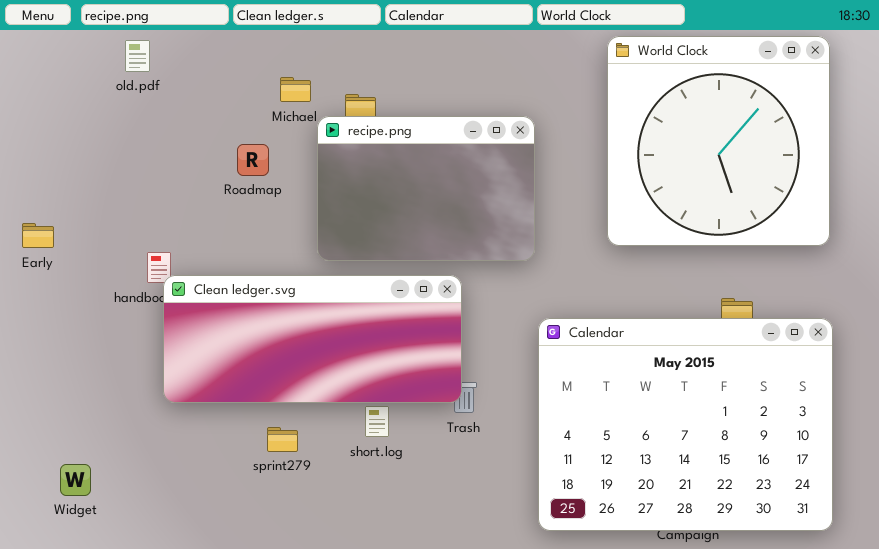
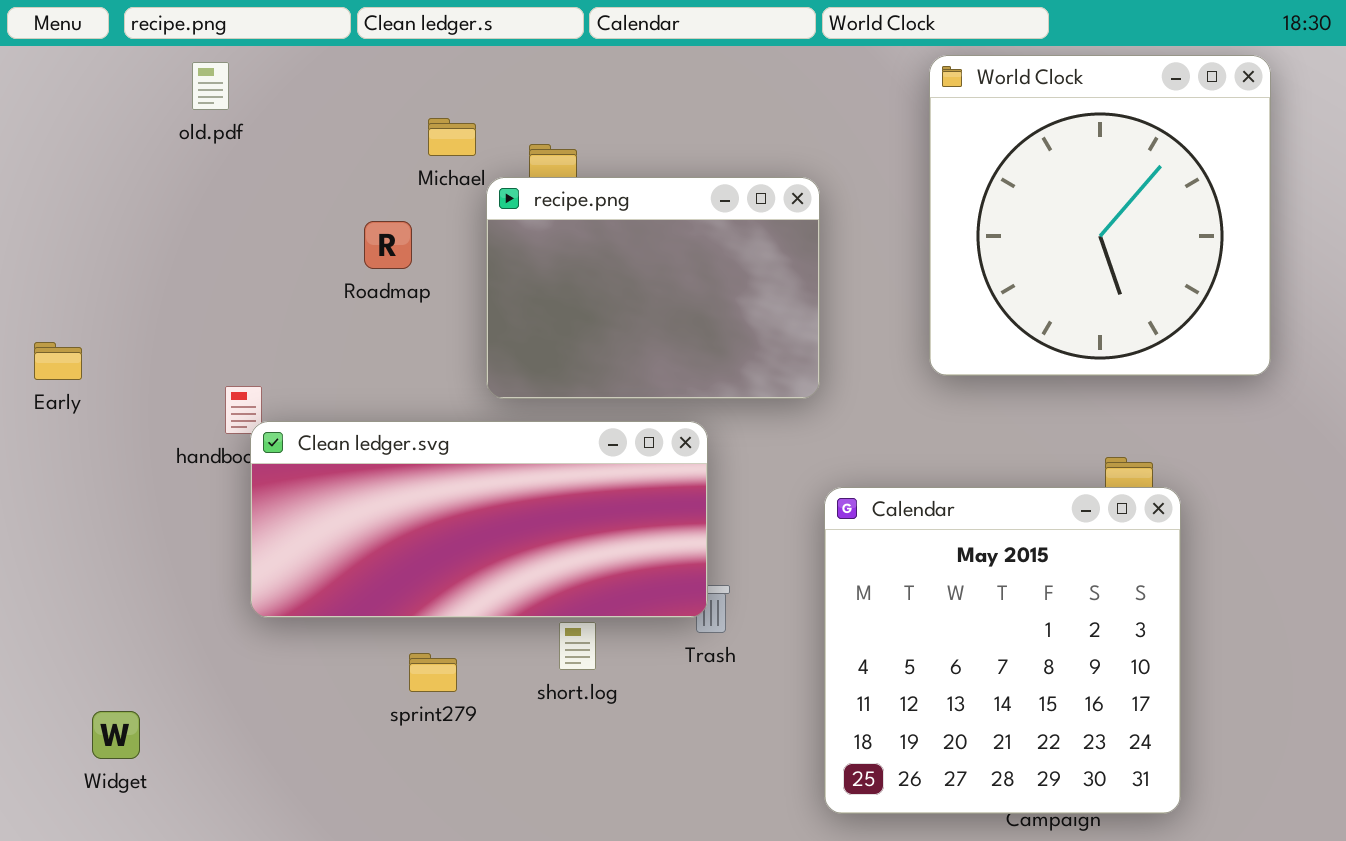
Calendar: [538,318,833,531] -> [824,487,1181,814], resized

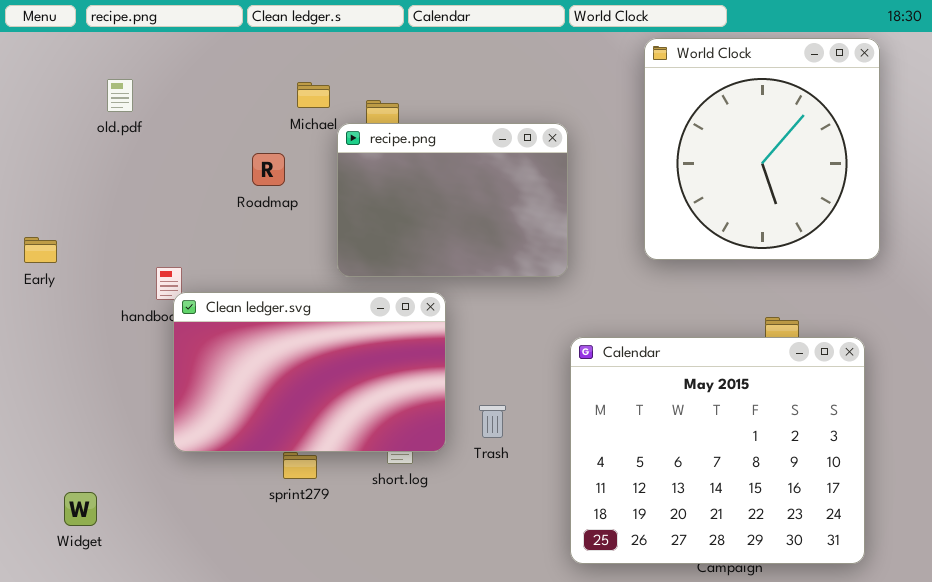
old.pdf: [192,62,229,110] -> [107,79,133,112], moved
Clean ledger.svg: [250,421,708,618] -> [173,292,446,452], resized
Calendar: [824,487,1181,814] -> [570,337,865,564], resized

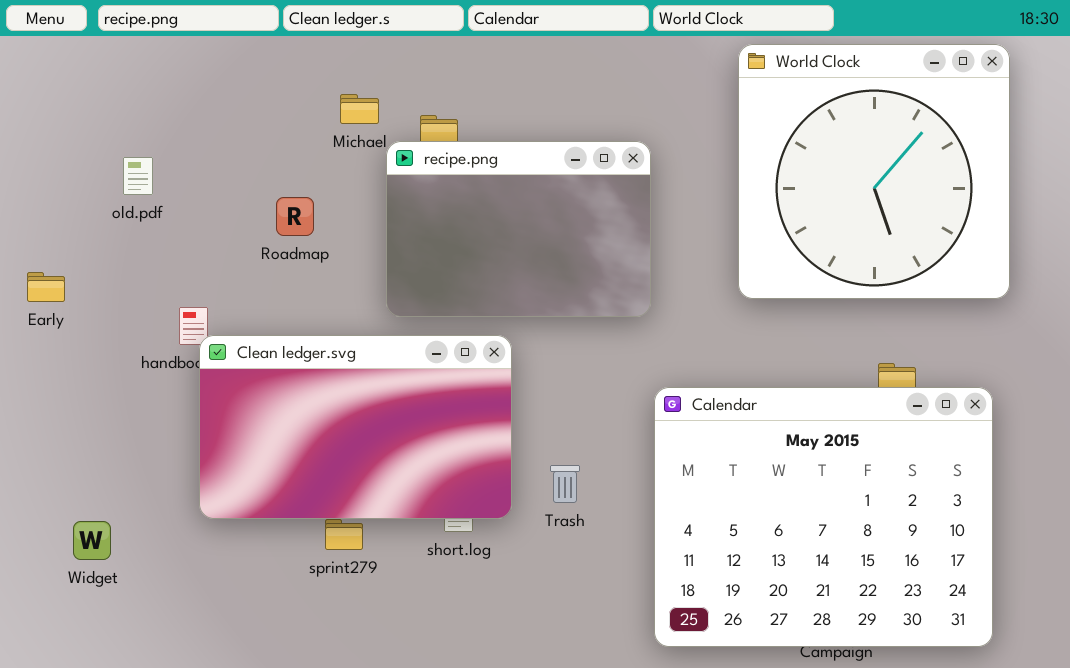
old.pdf: [107,79,133,112] -> [123,157,153,195], moved
Roadmap: [252,153,285,186] -> [276,197,314,236], moved
Widget: [64,492,97,526] -> [73,521,111,560], moved

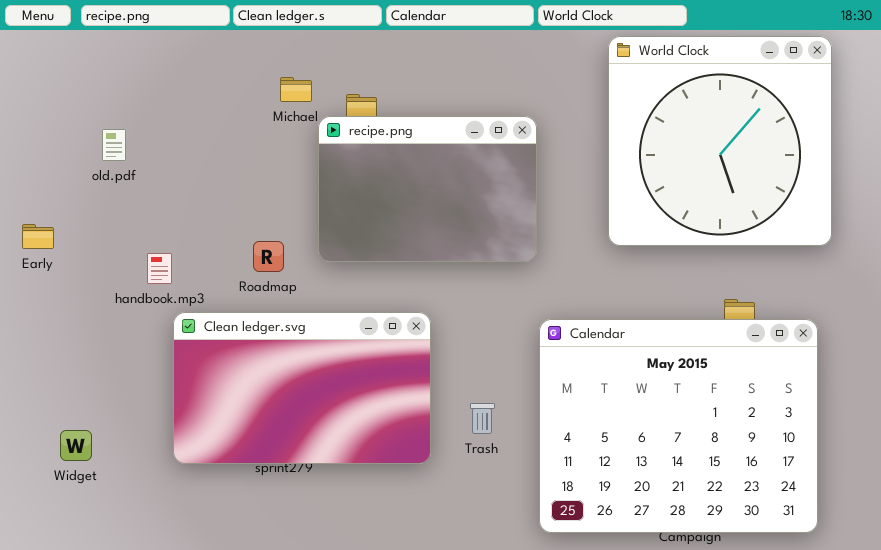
Roadmap: [276,197,314,236] -> [253,241,284,272], moved
Clean ledger.svg: [199,335,512,519] -> [173,312,431,464], moved
Trash: [550,465,580,503] -> [470,403,495,434], moved

